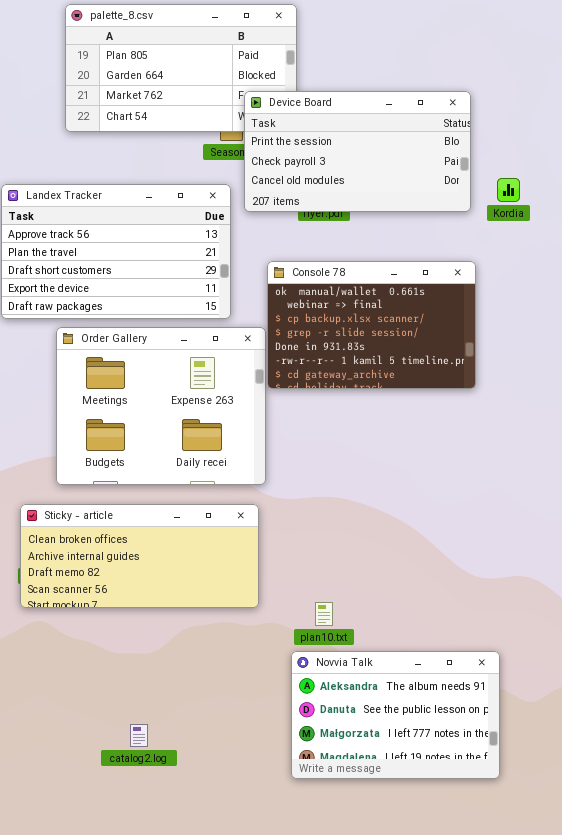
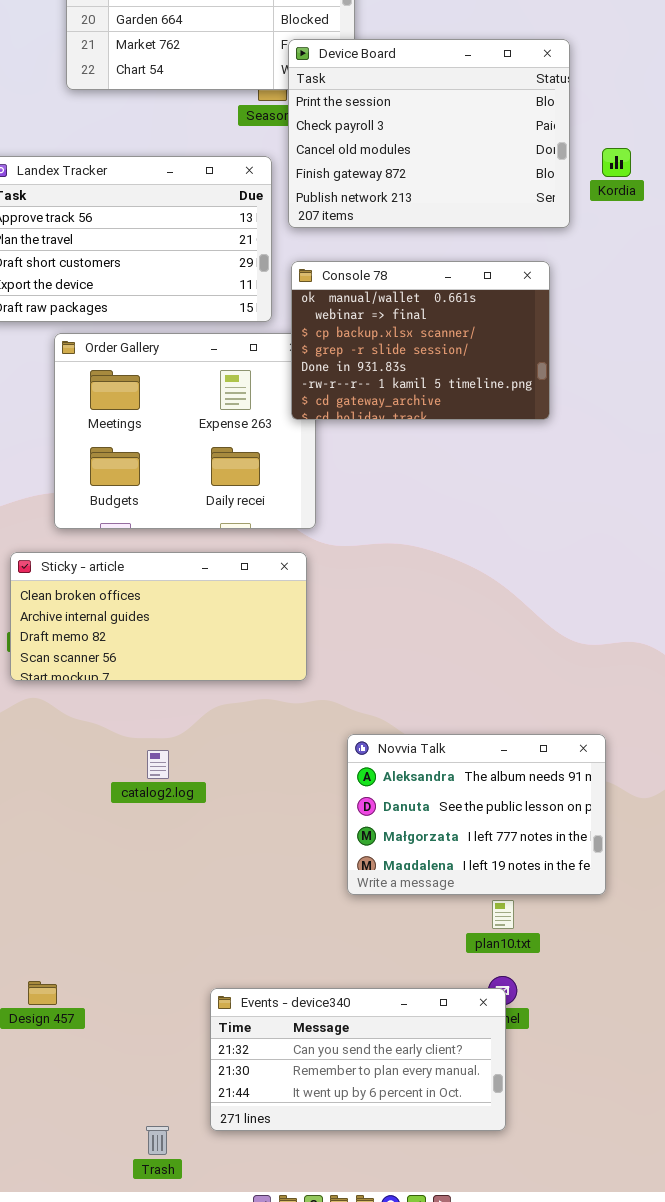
Device Board: [244,91,471,212] -> [288,39,570,228], resized
Console 78: [267,261,476,389] -> [291,261,550,420], moved
plan10.txt: [315,602,333,626] -> [492,900,514,929], moved
catalog2.log: [130,724,148,747] -> [147,750,169,779], moved

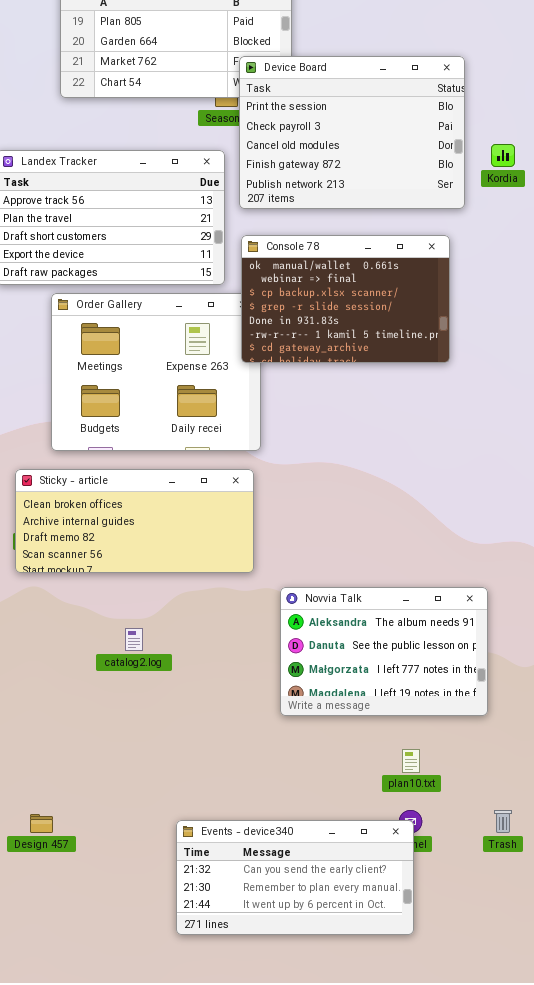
Novvia Talk: [347,734,606,895] -> [280,587,488,716], moved
Trash: [146,1126,169,1155] -> [494,810,512,833], moved

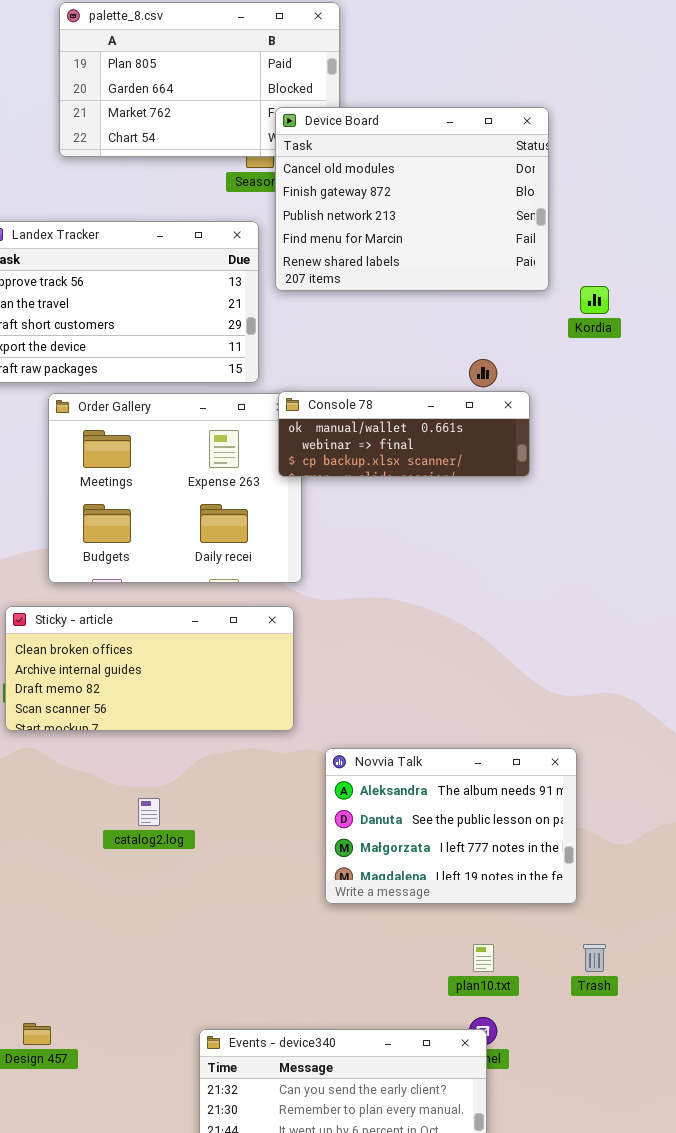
Device Board: [239,56,465,209] -> [275,107,549,291], scrolled down 2 rows
Kordia: [491,144,515,167] -> [580,286,609,314], moved
Console 78: [241,235,450,363] -> [278,391,530,477], resized
Trash: [494,810,512,833] -> [583,944,606,972], moved

